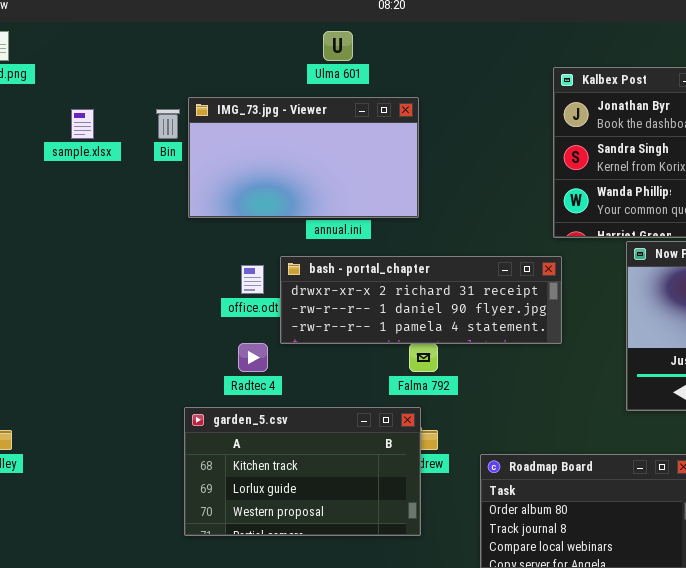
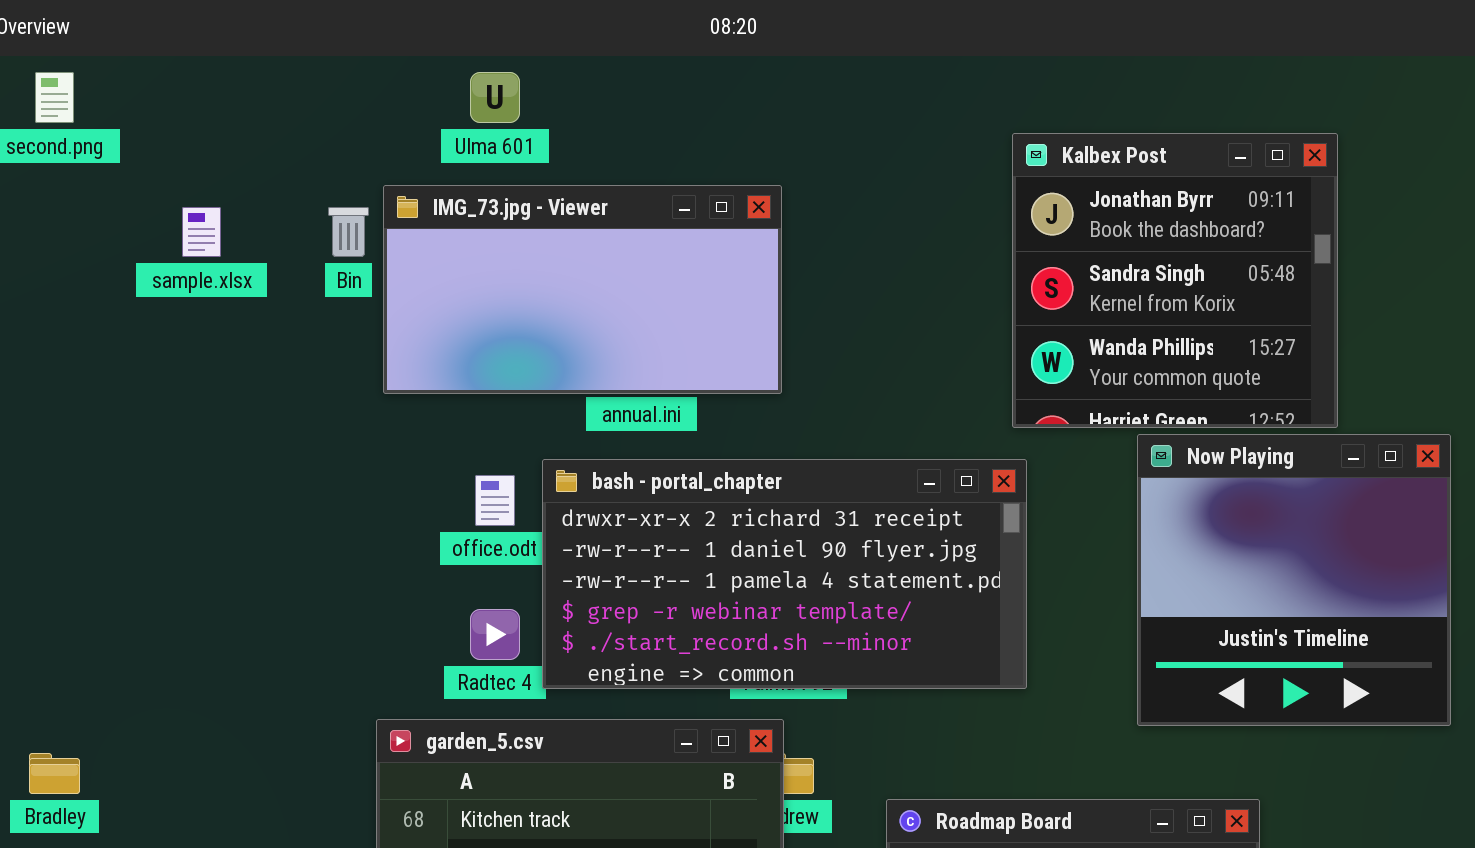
Ulma 601: [323,31,353,61] -> [470,72,520,123], moved
bash - portal_chapter: [280,256,562,344] -> [542,459,1027,689], resized

